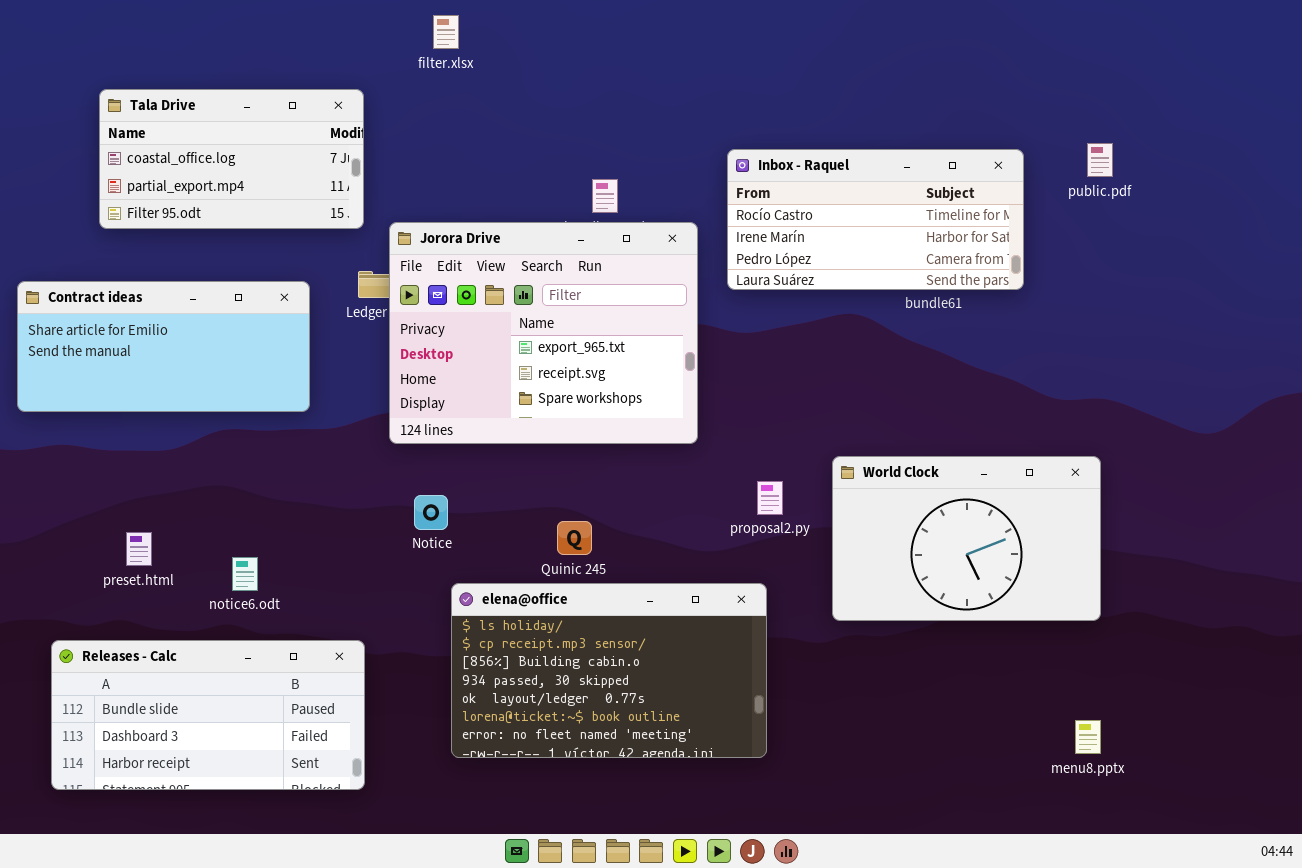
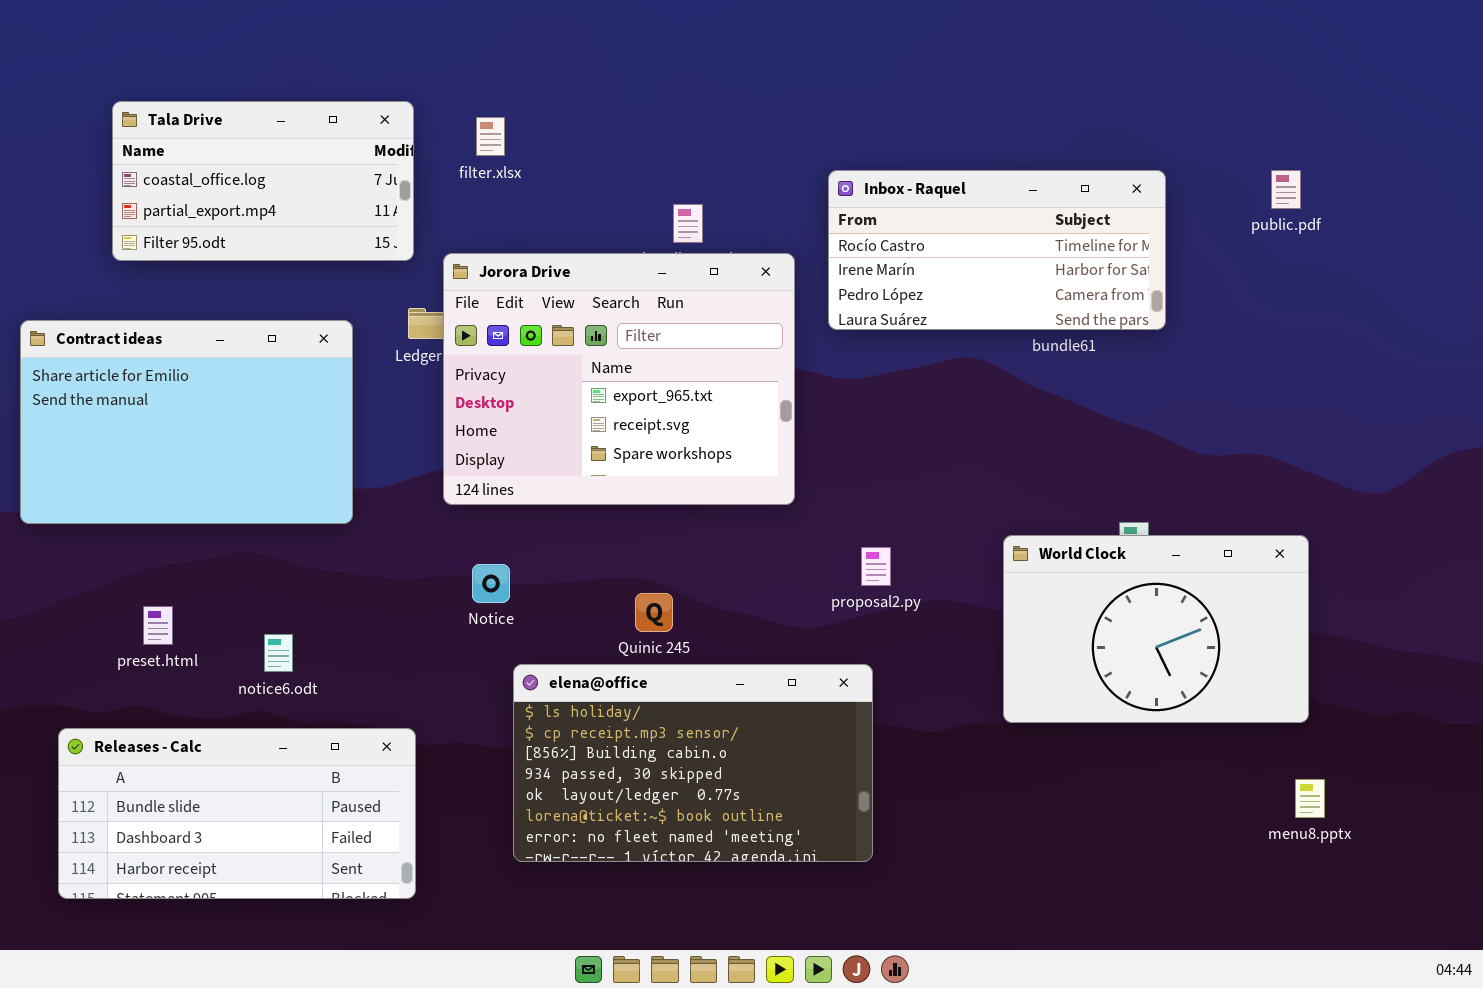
filter.xlsx: [433,15,459,49] -> [476,117,505,156], moved
public.pdf: [1087,143,1113,177] -> [1271,170,1301,209], moved
Contract ideas: [17,281,310,412] -> [20,320,353,524], resized
World Clock: [832,456,1101,621] -> [1003,535,1309,723], moved
menu8.pptx: [1075,720,1101,754] -> [1295,779,1325,818], moved

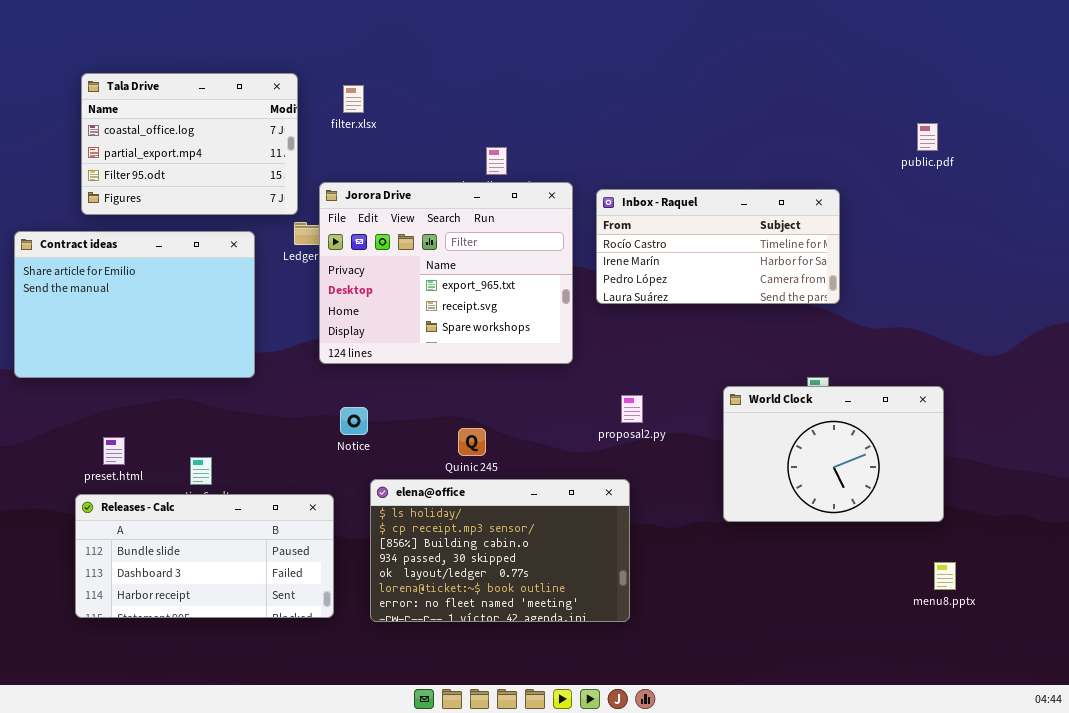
Tala Drive: [112,101,414,261] -> [81,73,298,215], resized
Inbox - Raquel: [828,170,1166,330] -> [596,189,840,304], moved
Releases - Calc: [58,728,416,899] -> [75,494,334,618], moved

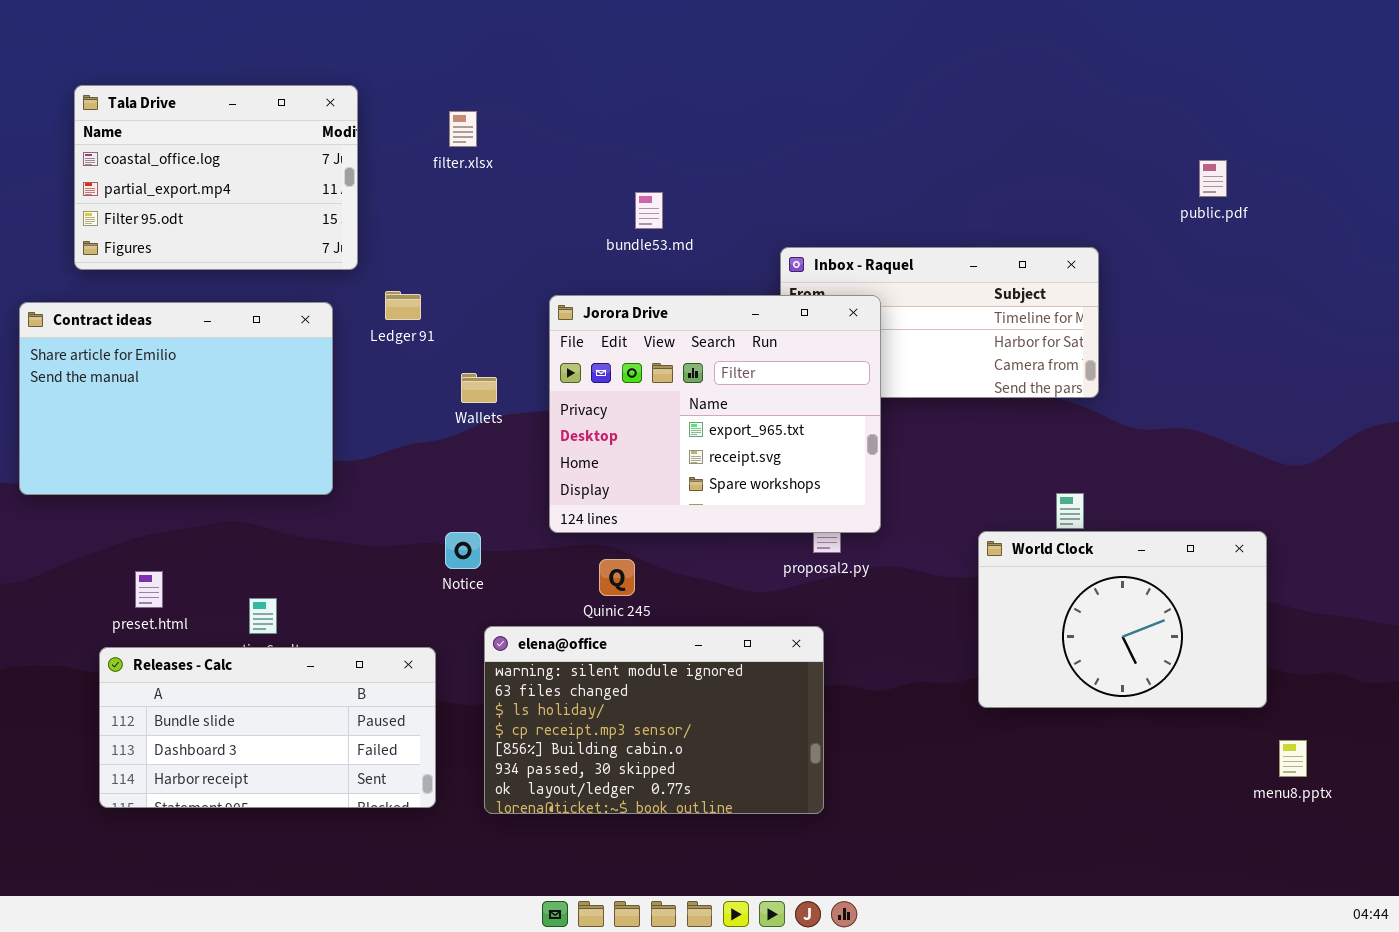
Tala Drive: [81,73,298,215] -> [74,85,358,270], moved
Jorora Drive: [319,182,573,364] -> [549,295,881,533], moved
World Clock: [723,386,944,522] -> [978,531,1267,708], moved
elena@office: [370,479,630,622] -> [484,626,824,814], scrolled up 2 rows
menu8.pptx: [934,562,956,590] -> [1279,740,1307,777], moved

